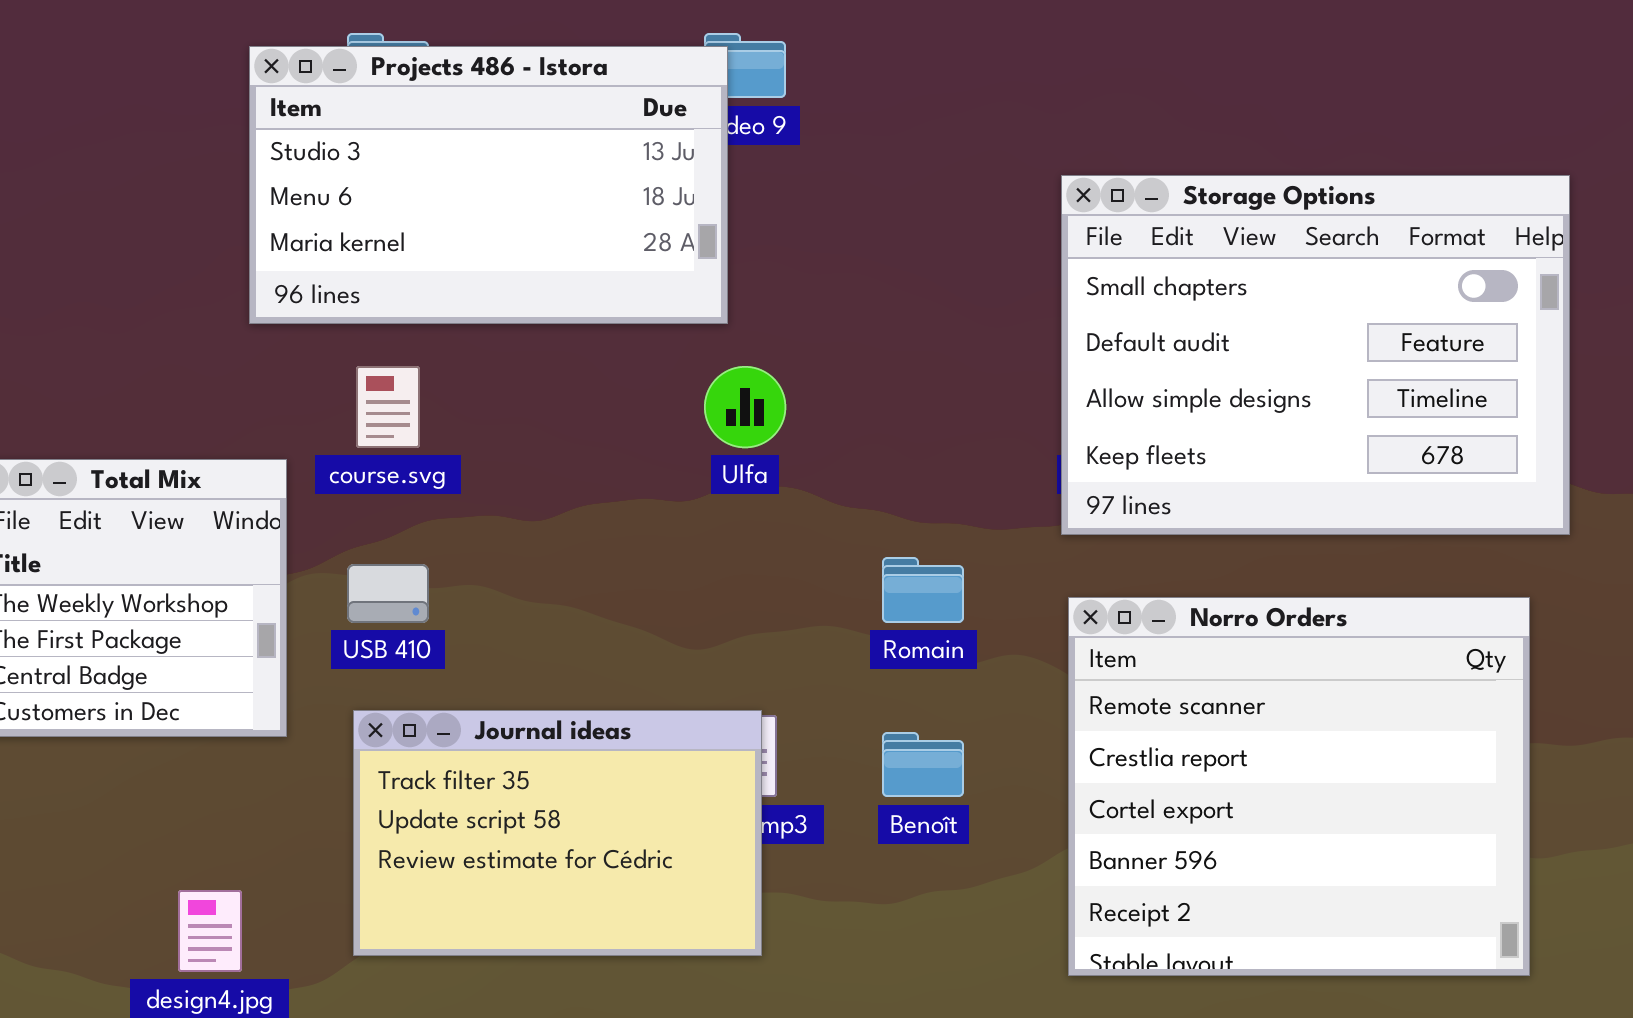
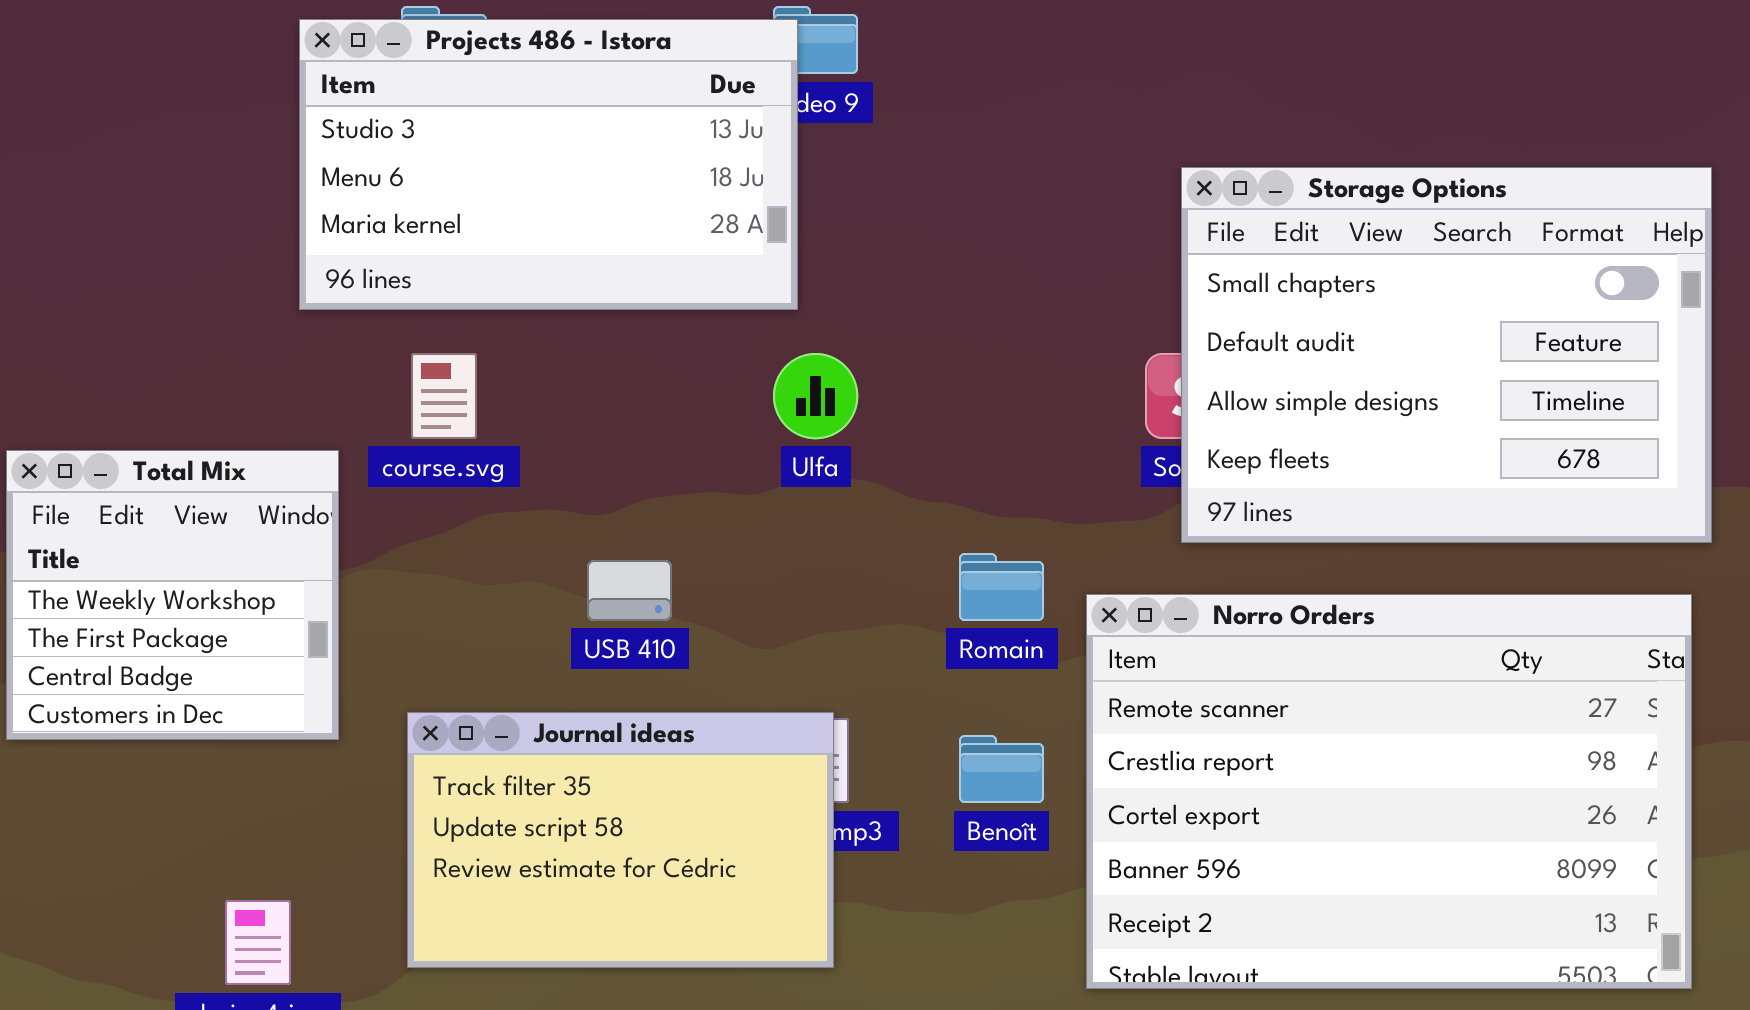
Storage Options: [1061,175,1570,535] -> [1181,167,1712,543], moved
USB 410: [347,564,429,623] -> [587,560,672,621], moved
Norro Orders: [1068,597,1530,976] -> [1086,594,1692,989], moved, resized

